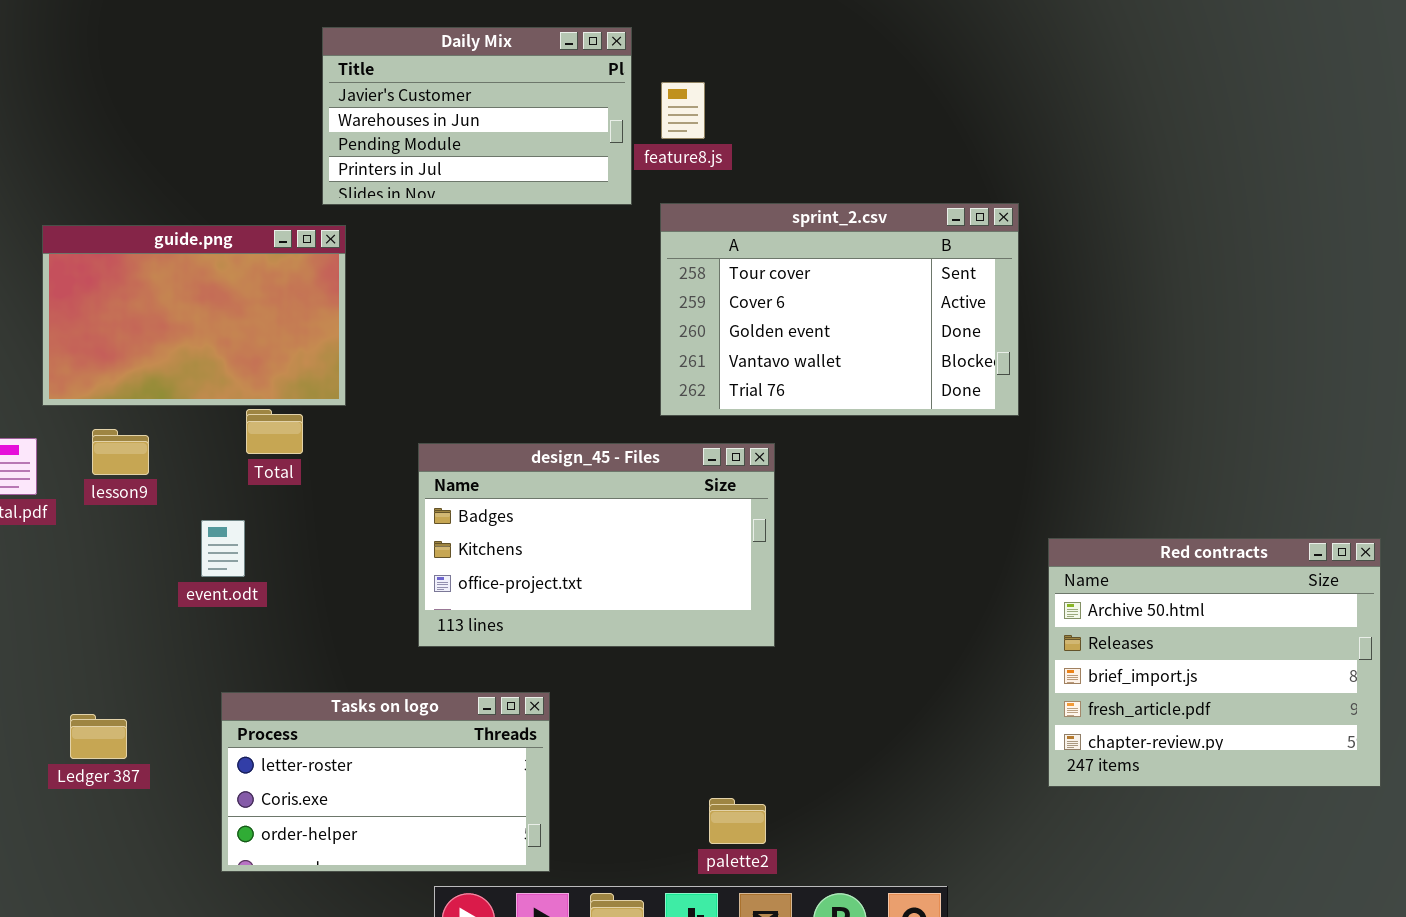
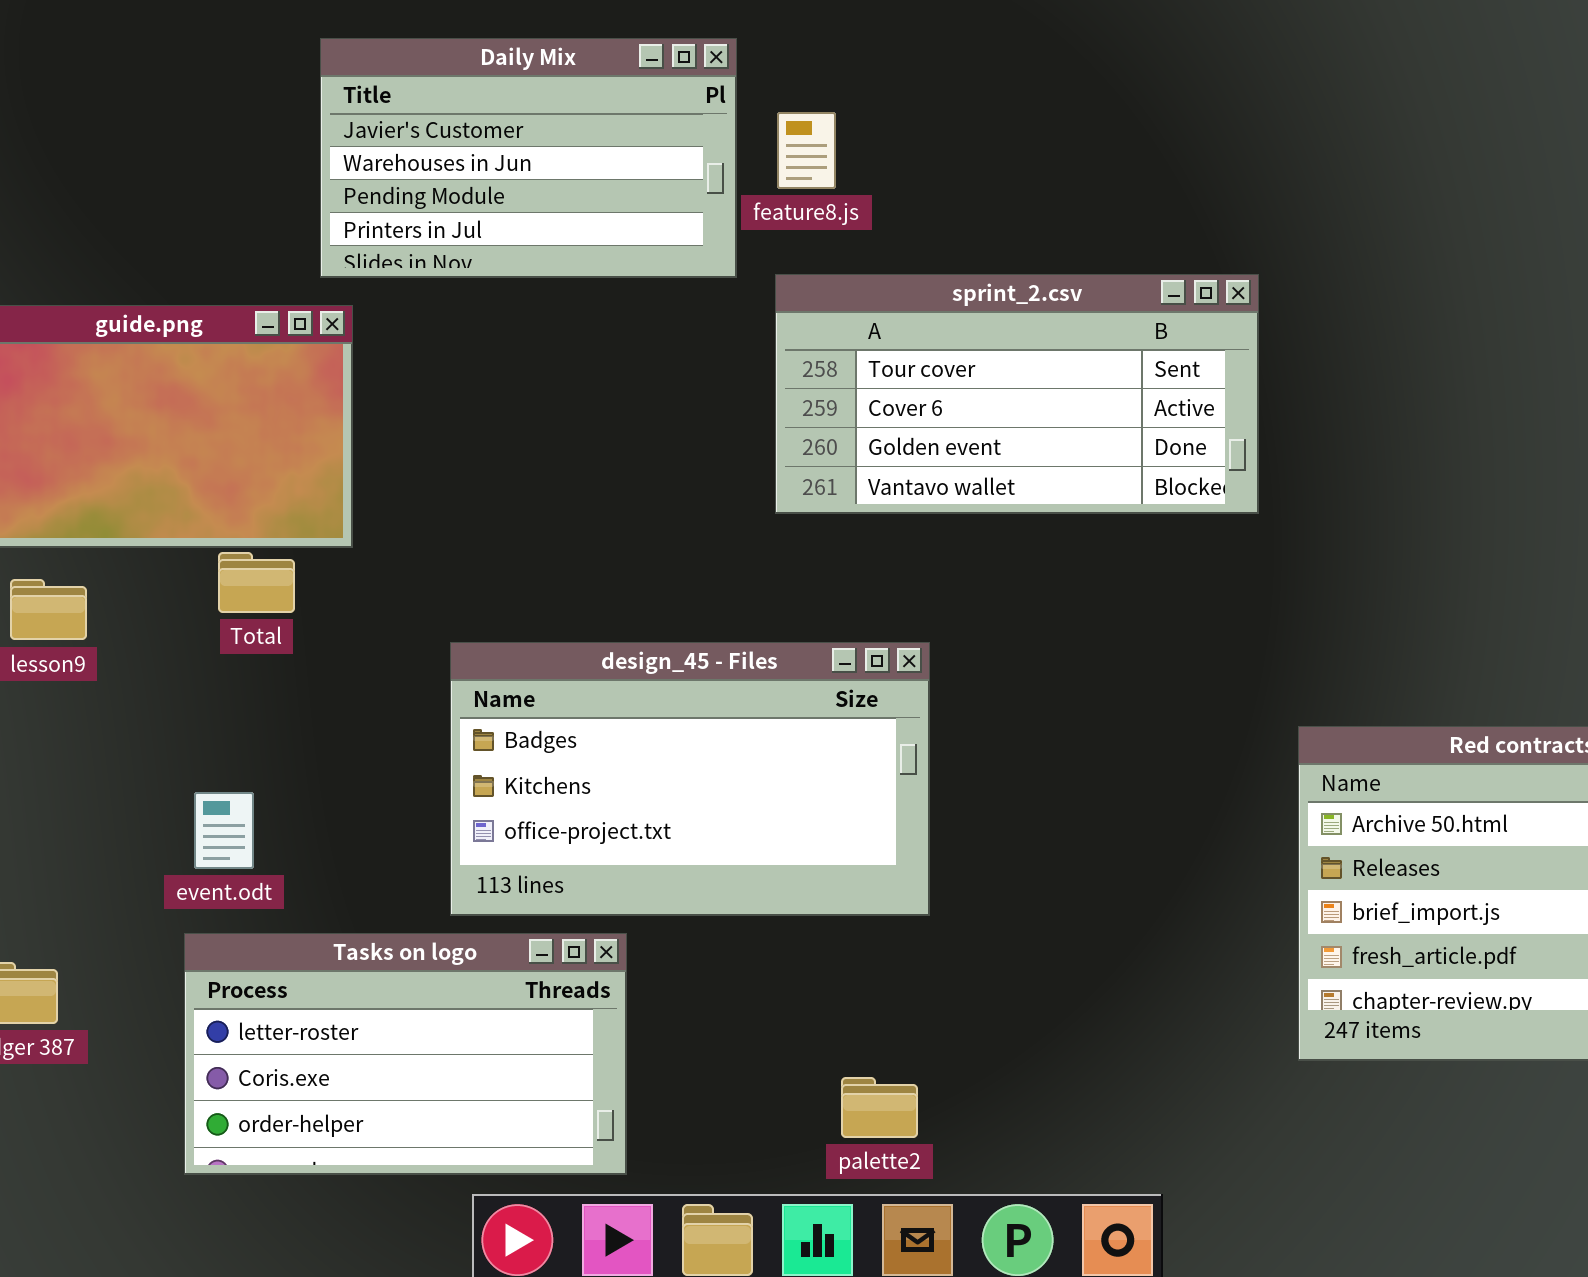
sprint_2.csv: [660,203,1019,416] -> [775,274,1259,514], resized
design_45 - Files: [418,443,775,647] -> [450,642,930,916], moved
event.odt: [201,520,245,577] -> [194,792,254,869], moved

